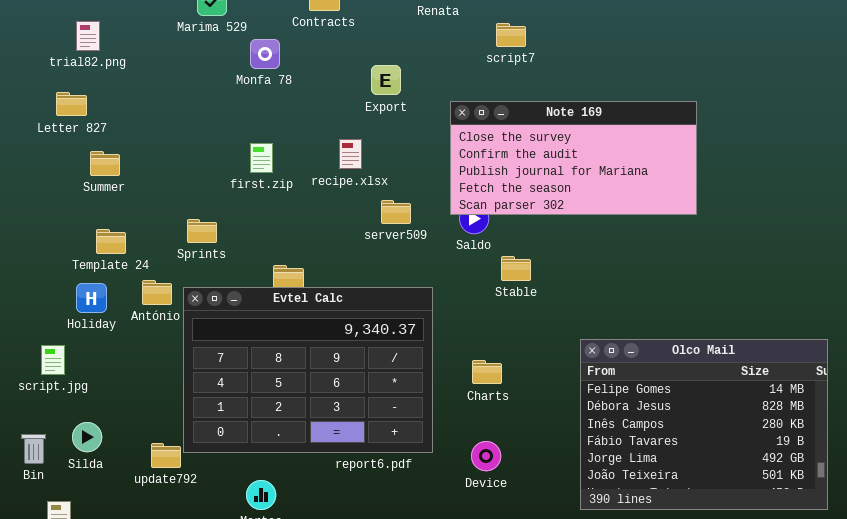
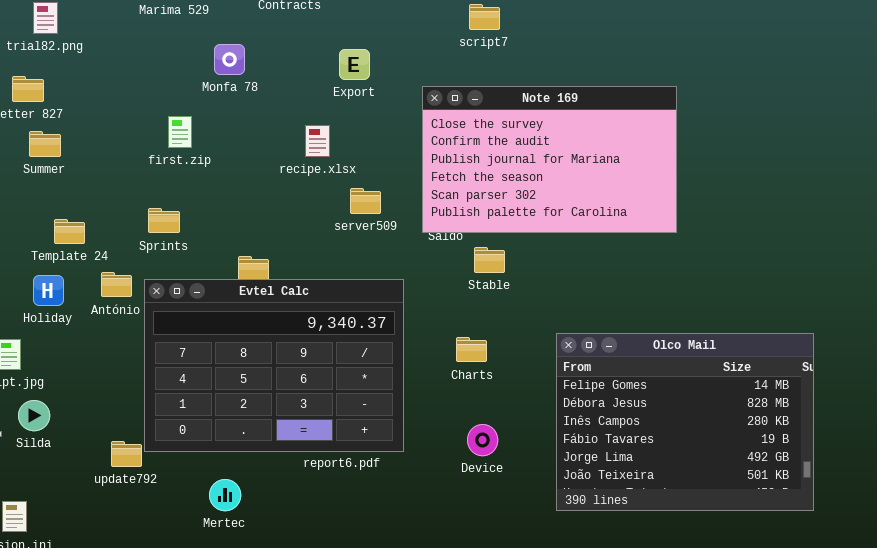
Monfa 78: [250,39,280,69] -> [214,44,245,75], moved
Note 169: [450,101,697,215] -> [422,86,677,233], resized
first.zip: [250,143,273,173] -> [168,116,192,148], moved
Summer: [90,151,120,176] -> [29,131,61,157], moved
Charts: [472,360,502,384] -> [456,337,487,362], moved
Silda: [72,422,102,452] -> [18,400,50,431], moved
Device: [471,441,501,471] -> [467,424,498,456], moved

